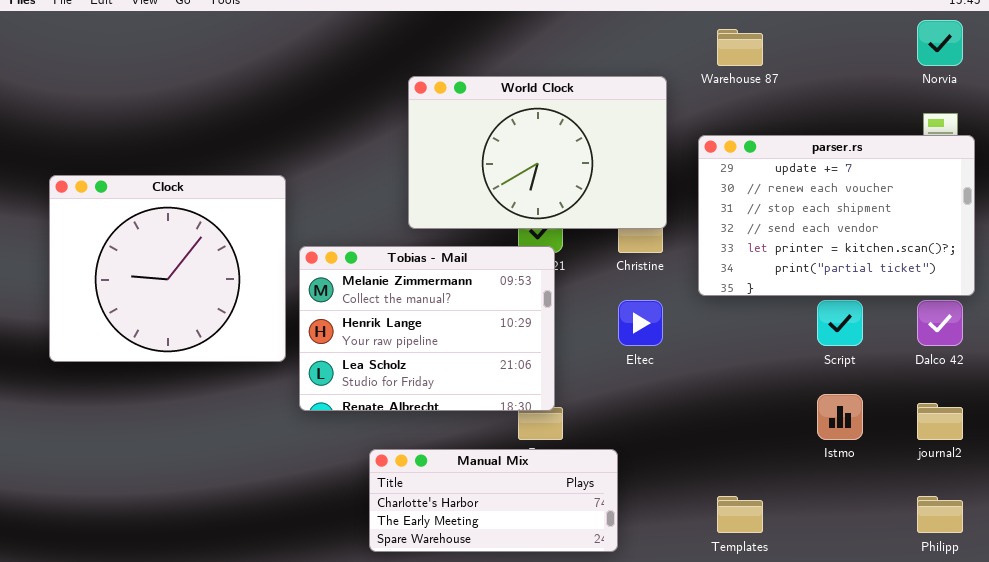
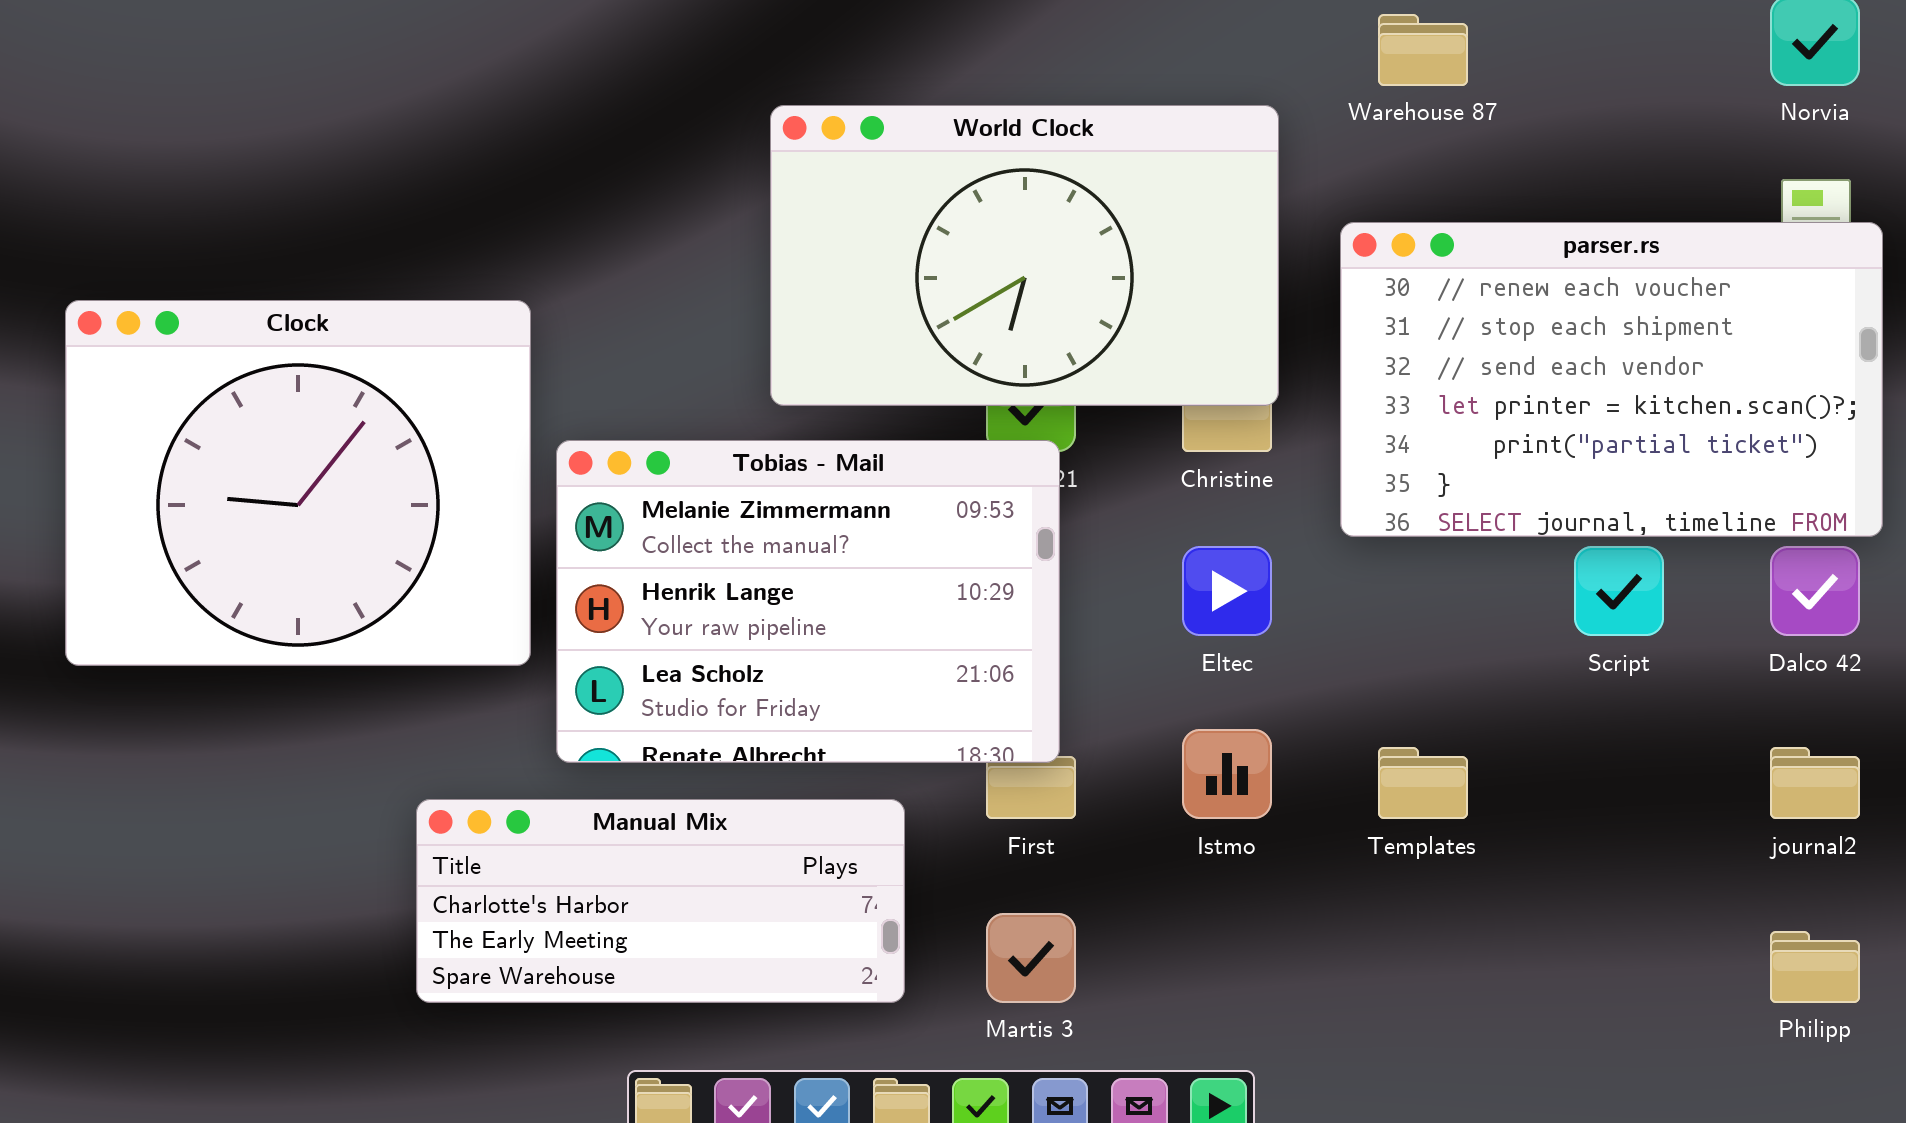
parser.rs: [698,135,975,296] -> [1340,222,1883,537], scrolled down 1 row
Istmo: [817,394,863,440] -> [1182,729,1272,819], moved
Manual Mix: [369,449,618,552] -> [416,799,905,1003], moved
Templates: [717,496,763,533] -> [1378,747,1468,819], moved

